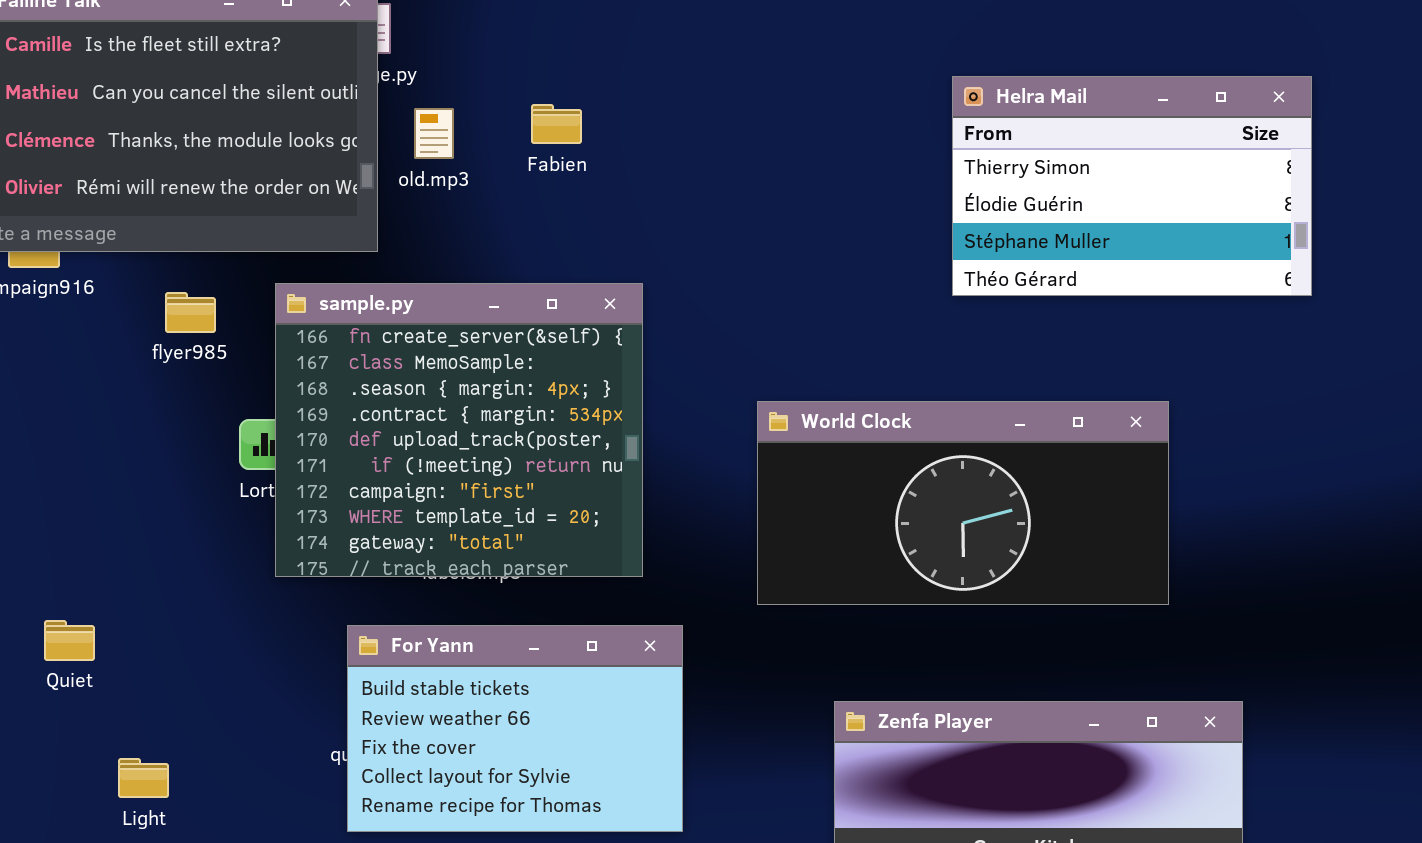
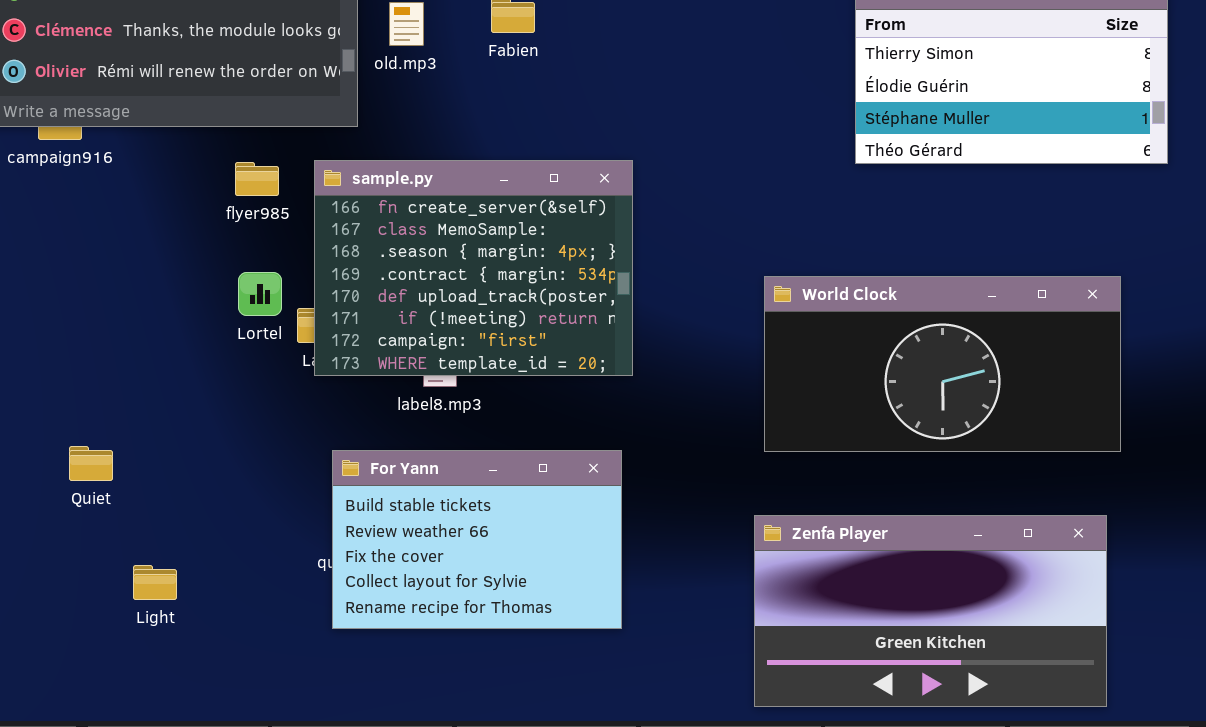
sample.py: [275,283,643,577] -> [314,160,633,376], moved, resized
flyer985: [165,292,216,333] -> [235,162,279,196], moved
World Clock: [757,401,1169,605] -> [764,276,1121,452], moved

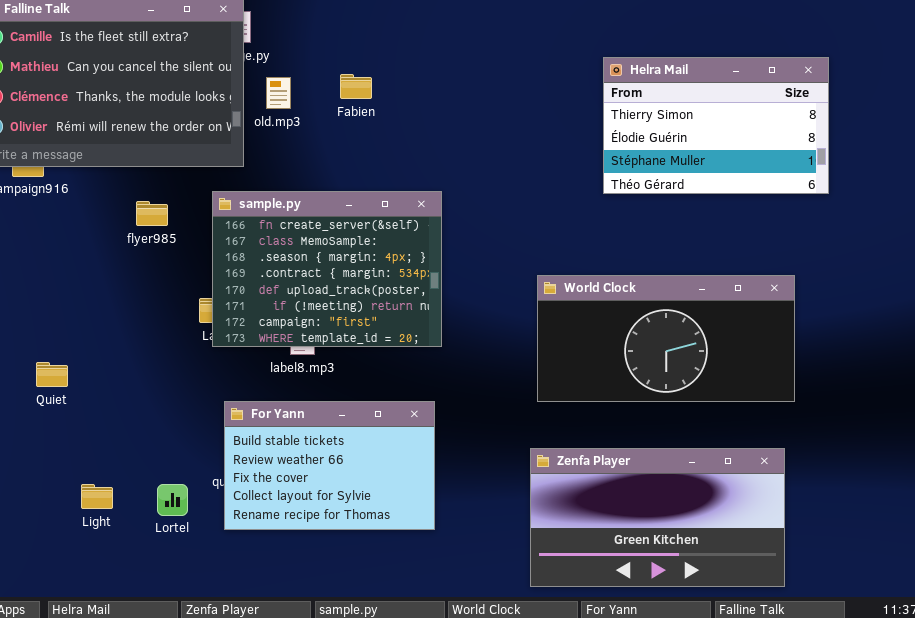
flyer985: [235,162,279,196] -> [136,201,168,226], moved
Lortel: [238,272,282,316] -> [157,484,188,516], moved
Quiet: [69,446,113,481] -> [36,362,68,387], moved

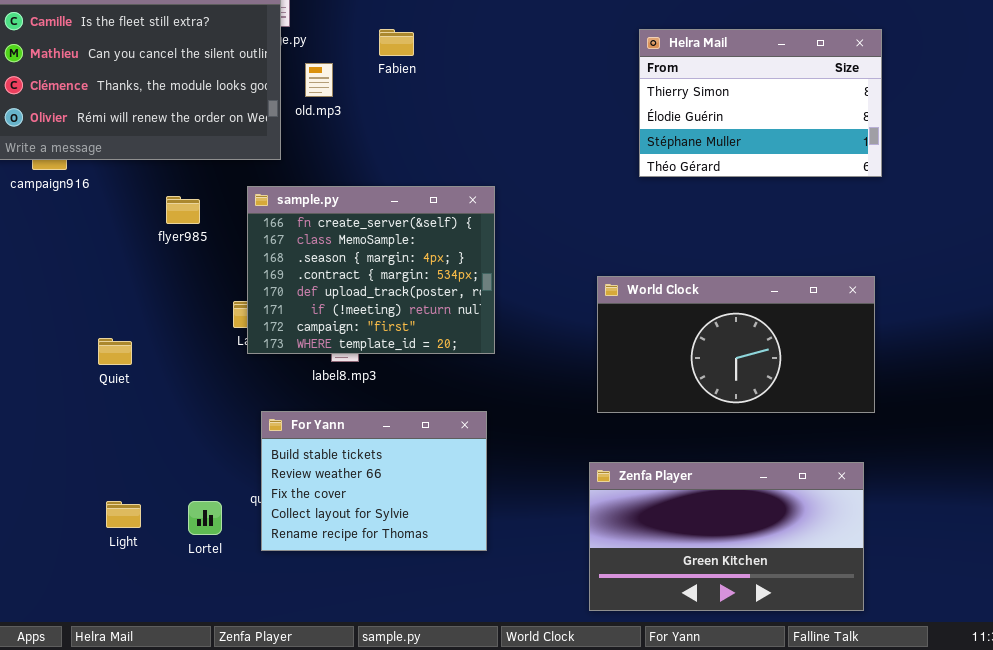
Helra Mail: [603,57,829,194] -> [639,29,882,177], moved
Fabien: [340,74,372,99] -> [379,29,414,56], moved
Quiet: [36,362,68,387] -> [98,338,132,365], moved

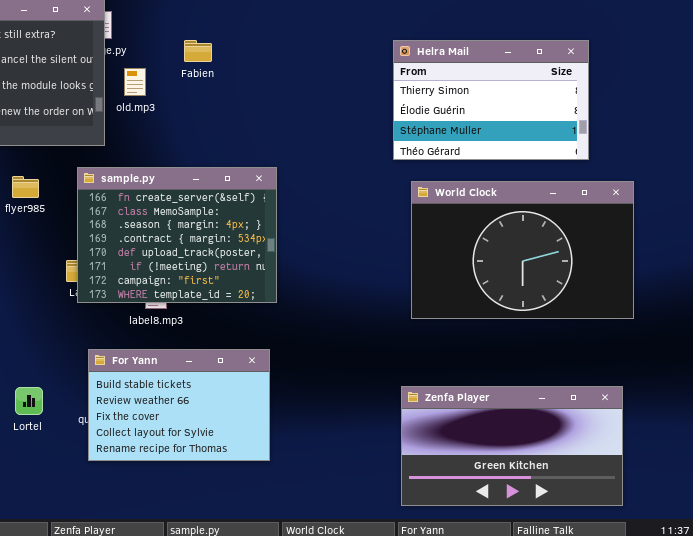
World Clock: [597,276,875,413] -> [411,181,634,319], moved, resized
Zenfa Player: [589,462,864,611] -> [401,386,623,506], moved
Lortel: [188,501,222,535] -> [15,387,43,415], moved

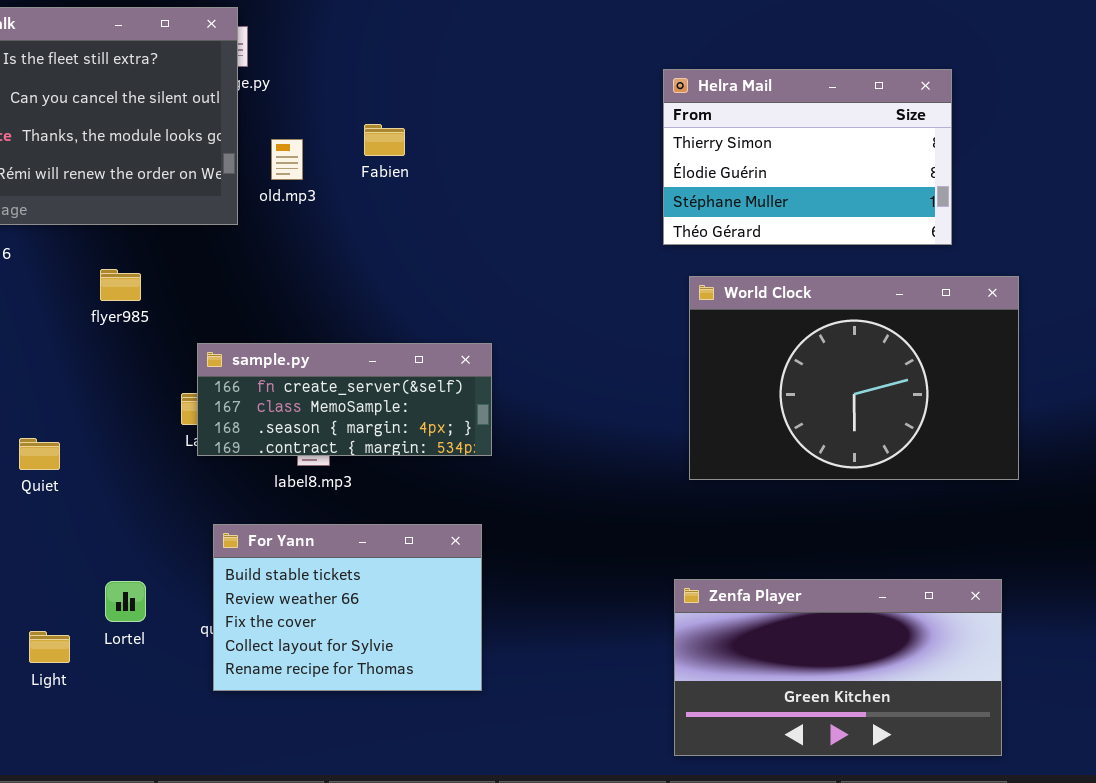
Fabien: [184,40,212,62] -> [364,124,405,156], moved
old.mp3: [124,68,146,96] -> [271,139,303,180], moved
sample.py: [77,167,277,303] -> [197,343,492,456], resized

